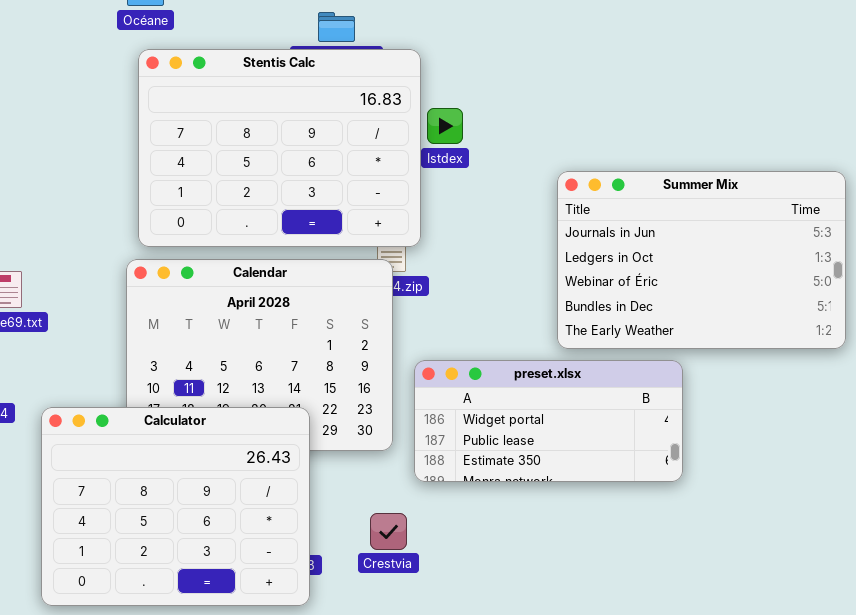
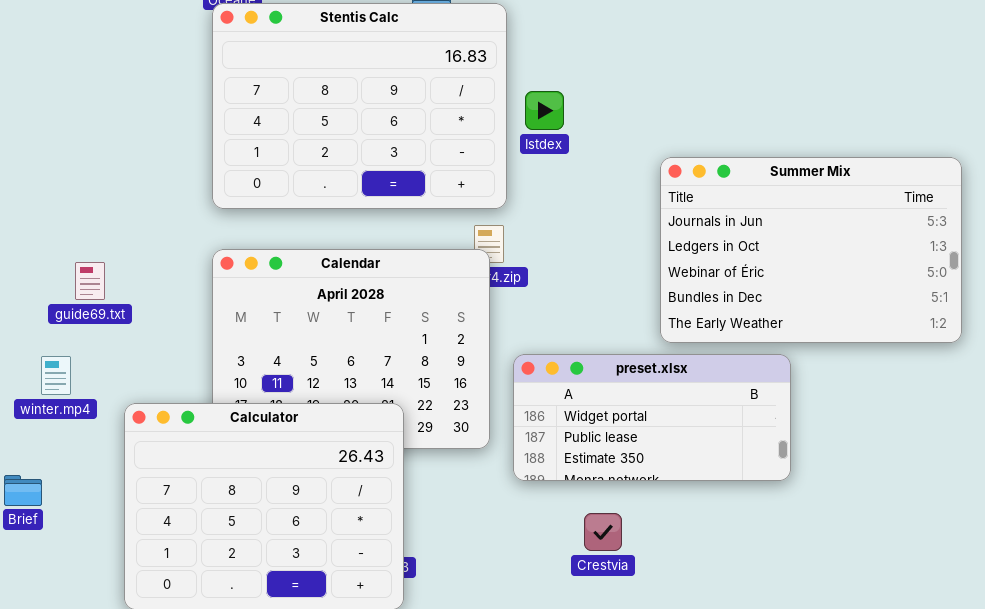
Stentis Calc: [138,49,421,247] -> [212,3,507,209], moved
Crestvia: [370,513,407,550] -> [584,513,622,551], moved

